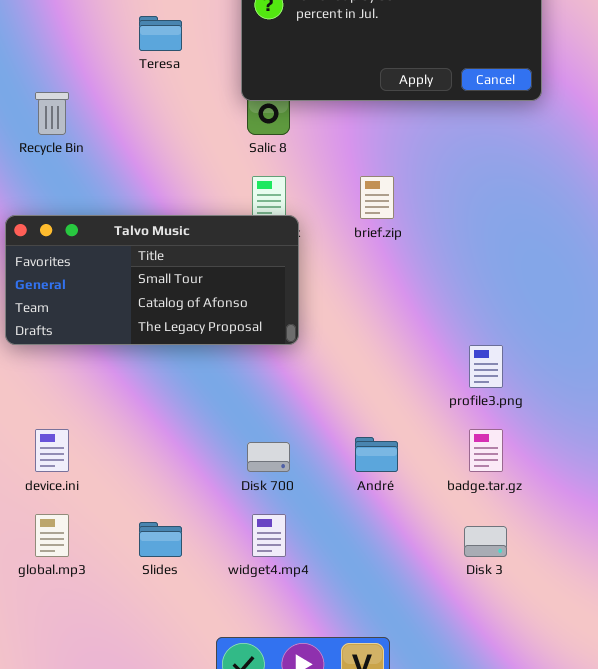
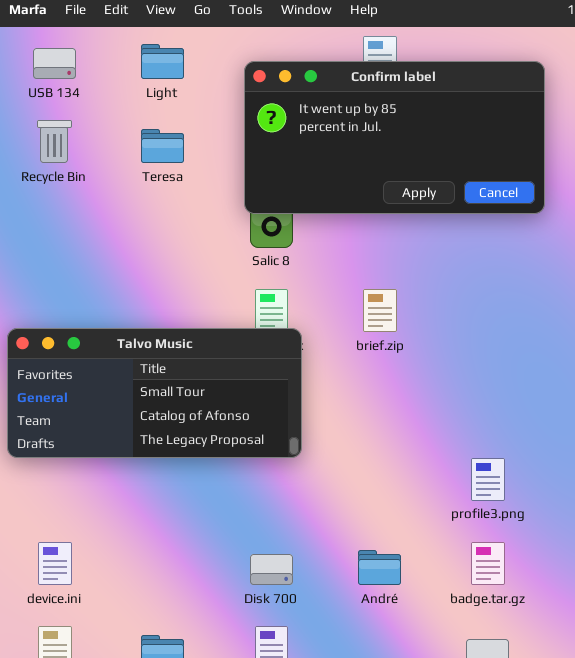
Recycle Bin: [35,92,69,135] -> [37,120,72,163], moved

